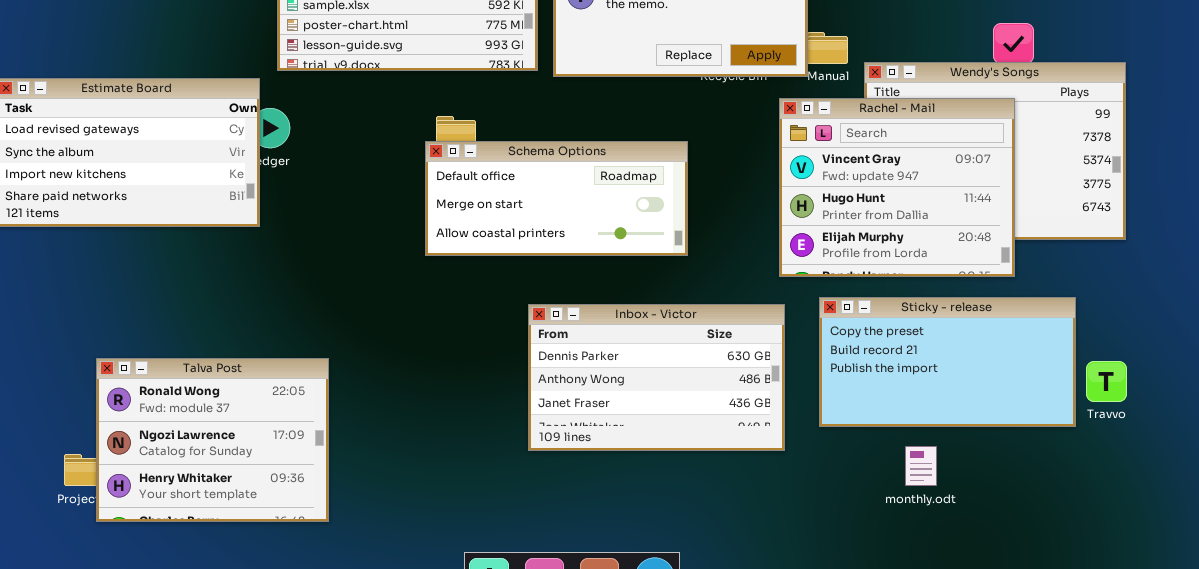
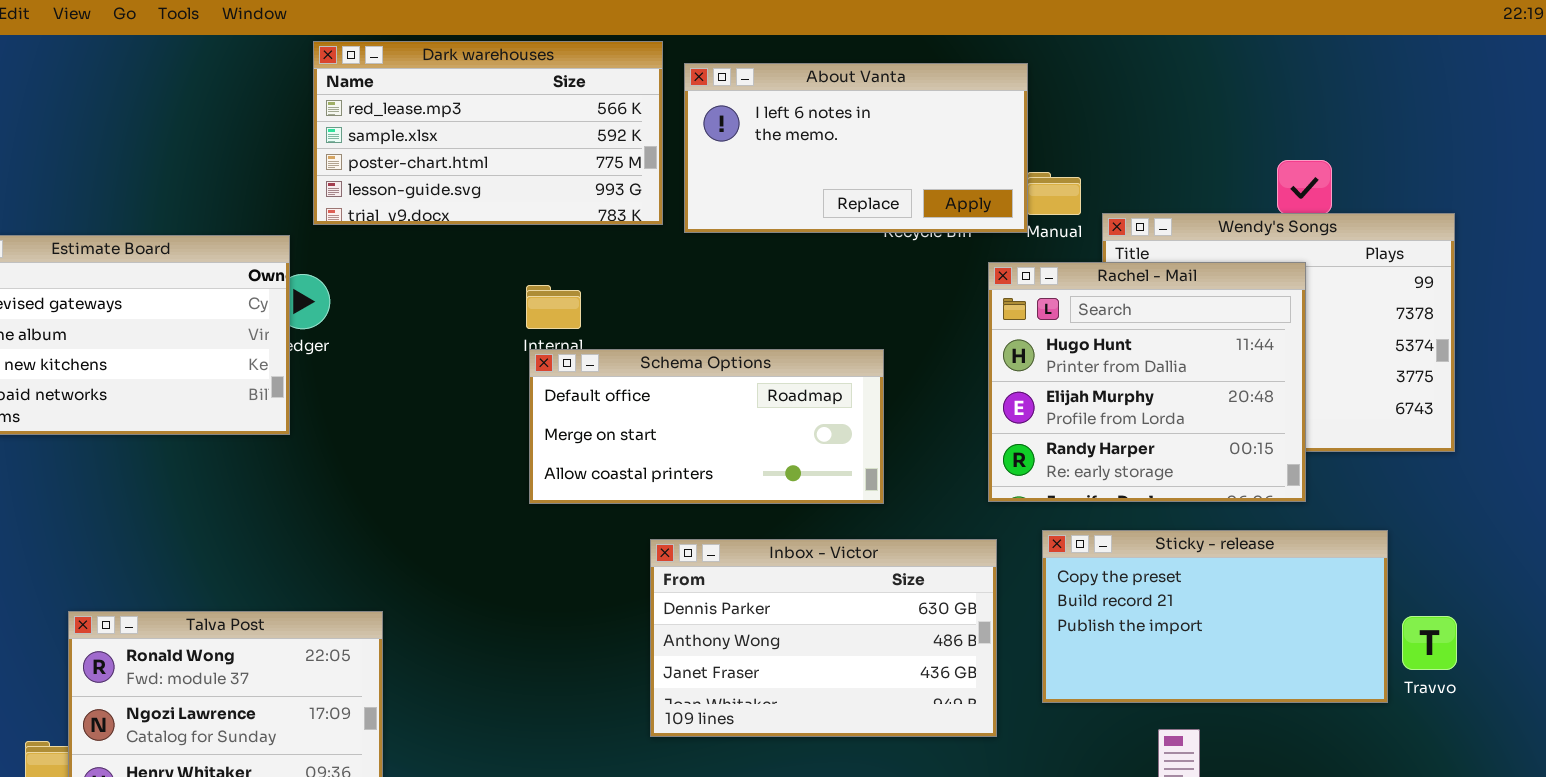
Rachel - Mail: [779,98,1015,277] -> [988,262,1306,502], scrolled down 1 row
Schema Options: [425,141,688,256] -> [529,349,884,504], moved

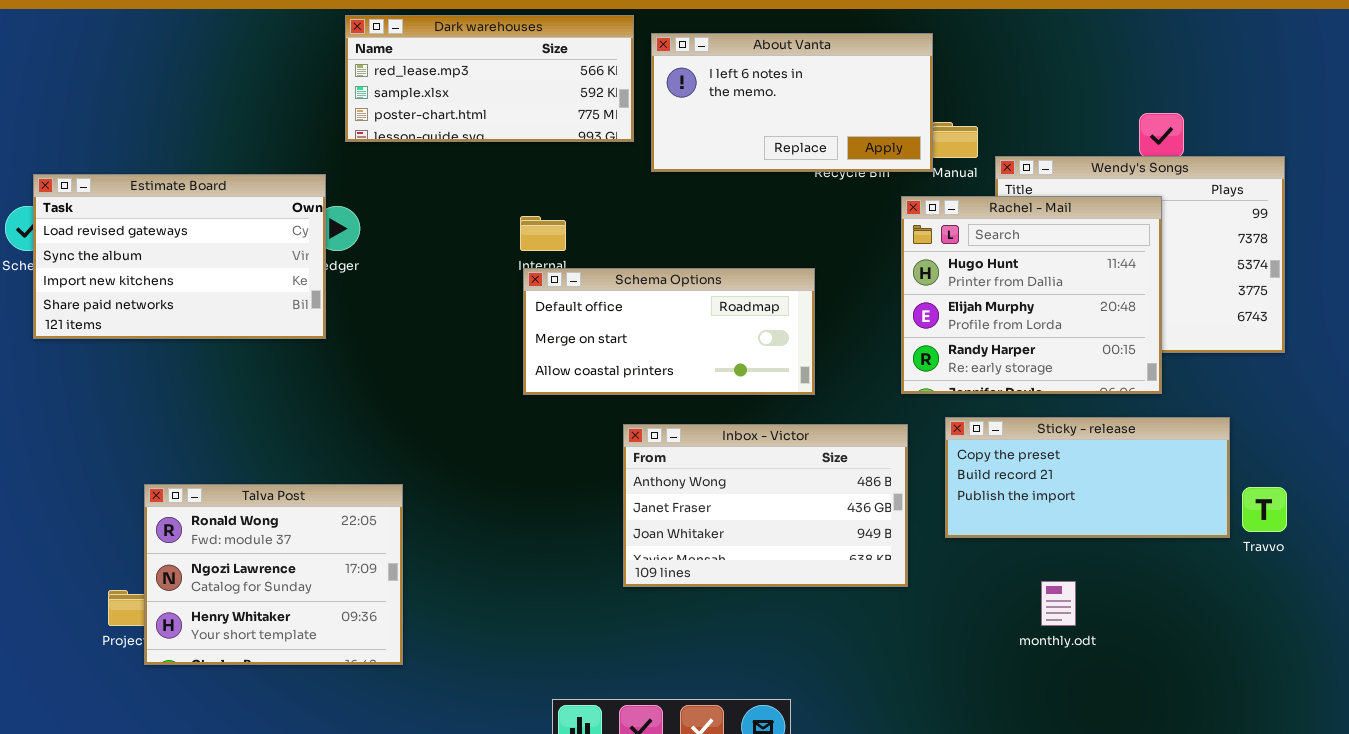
Dark warehouses: [313,41,663,225] -> [345,15,634,142], resized
Sticky - release: [1042,530,1388,703] -> [945,417,1230,538], resized
Inbox - Victor: [650,539,997,737] -> [623,424,908,587], scrolled down 1 row

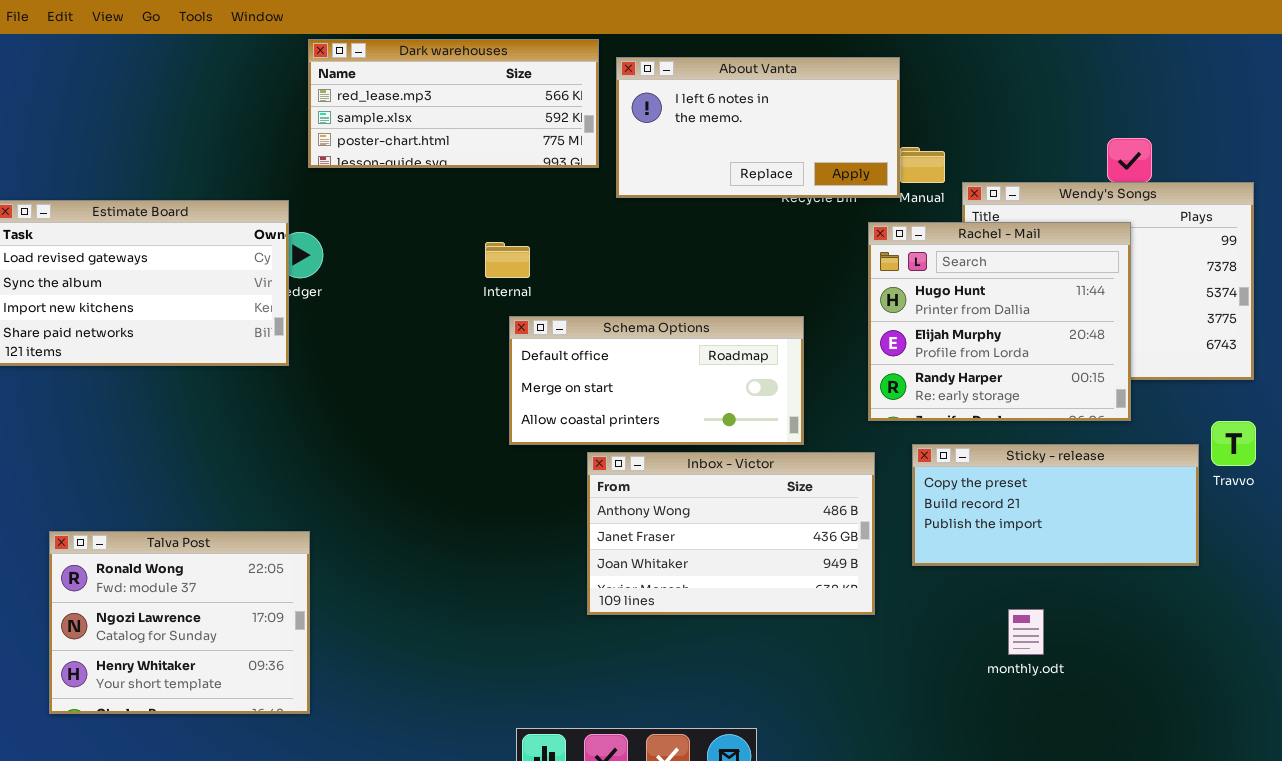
Schema Options: [523,268,815,395] -> [509,316,804,445], moved
Talva Post: [144,484,403,665] -> [49,531,310,714], moved
Travvo: [1242,487,1287,532] -> [1211,421,1256,466], moved

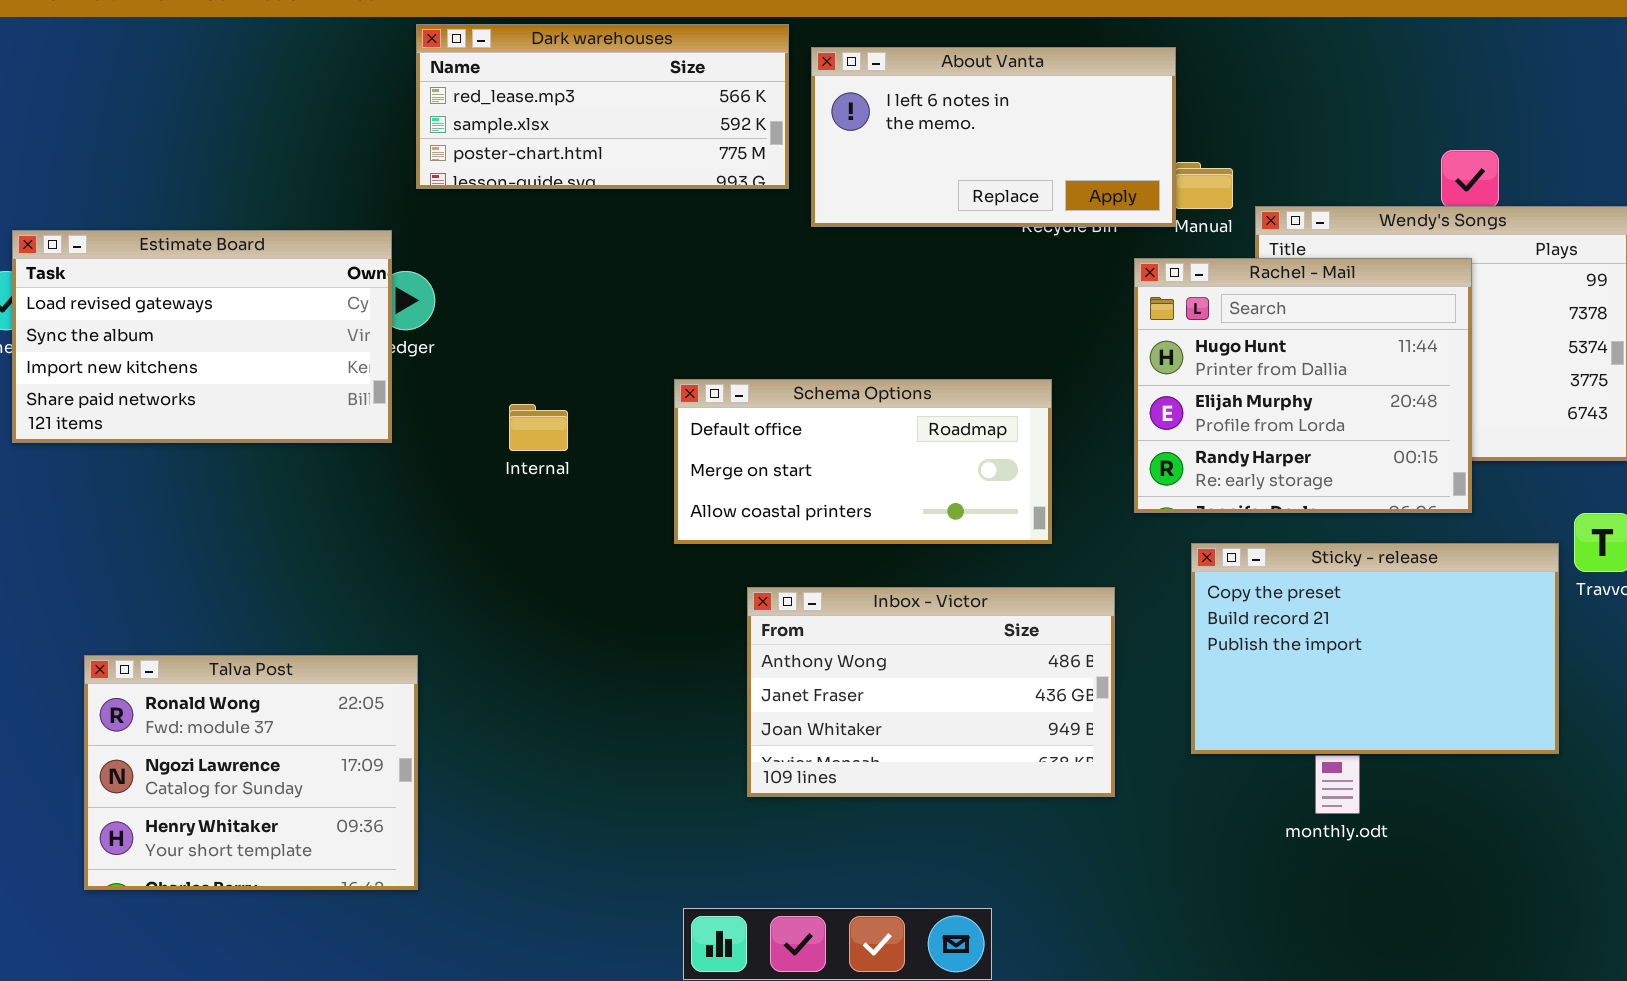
Internal: [485,242,530,278] -> [509,404,568,451], moved
Sticky - release: [912,444,1199,566] -> [1191,543,1559,754], resized
Inbox - Victor: [587,452,875,615] -> [747,587,1115,797], moved

